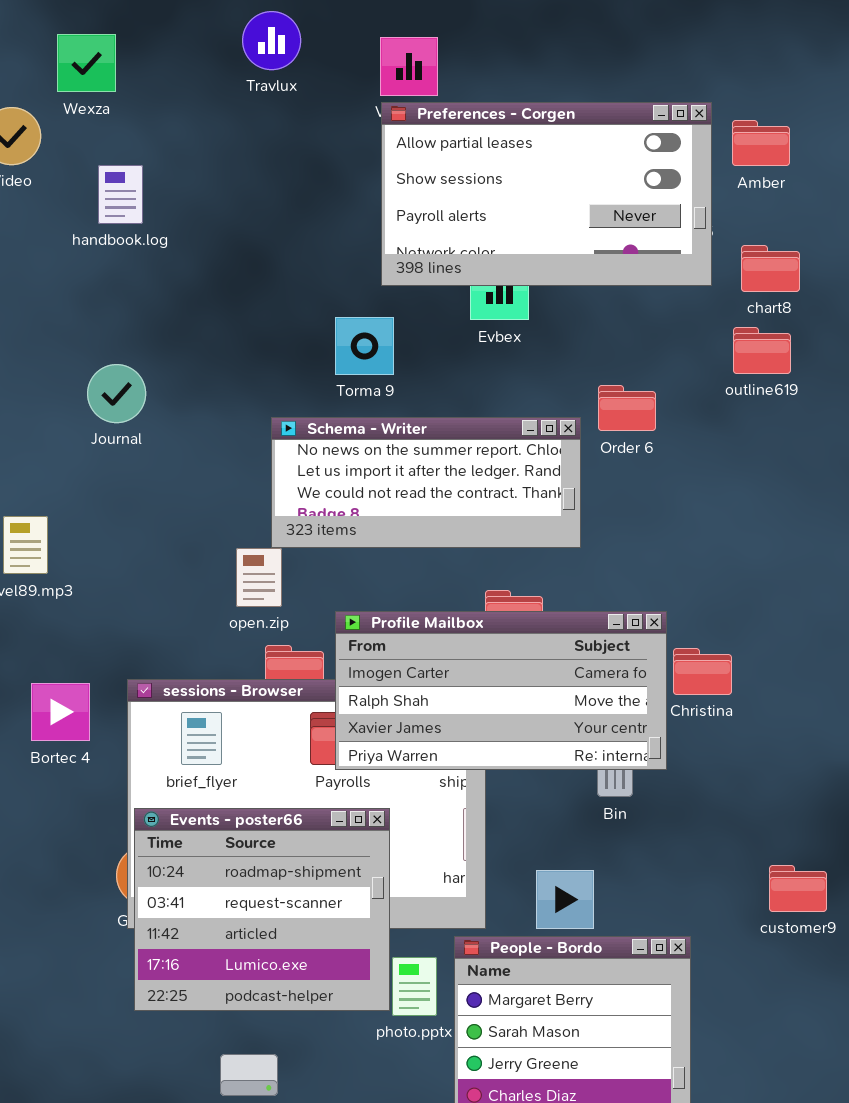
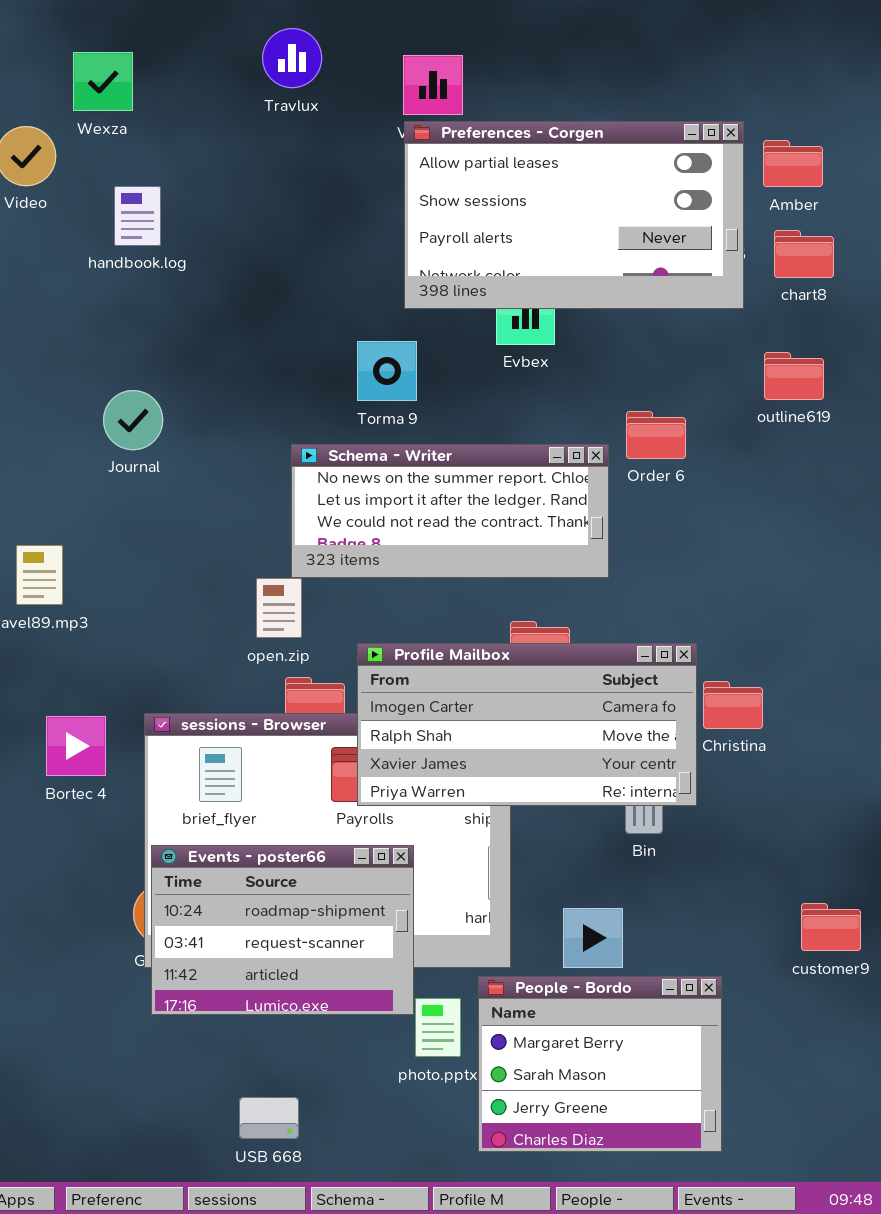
chart8: [741,245,800,292] -> [774,230,834,278], moved
Events - poster66: [134,808,390,1011] -> [151,845,414,1015], resized

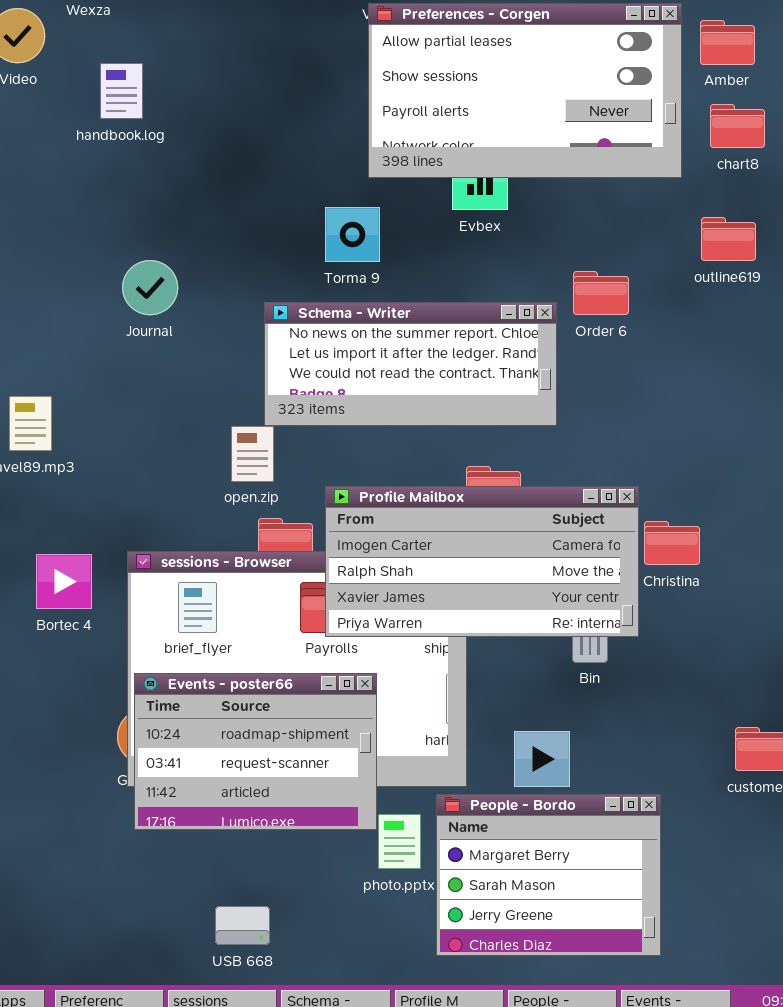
Journal: [103,390,163,450] -> [122,260,178,315], moved

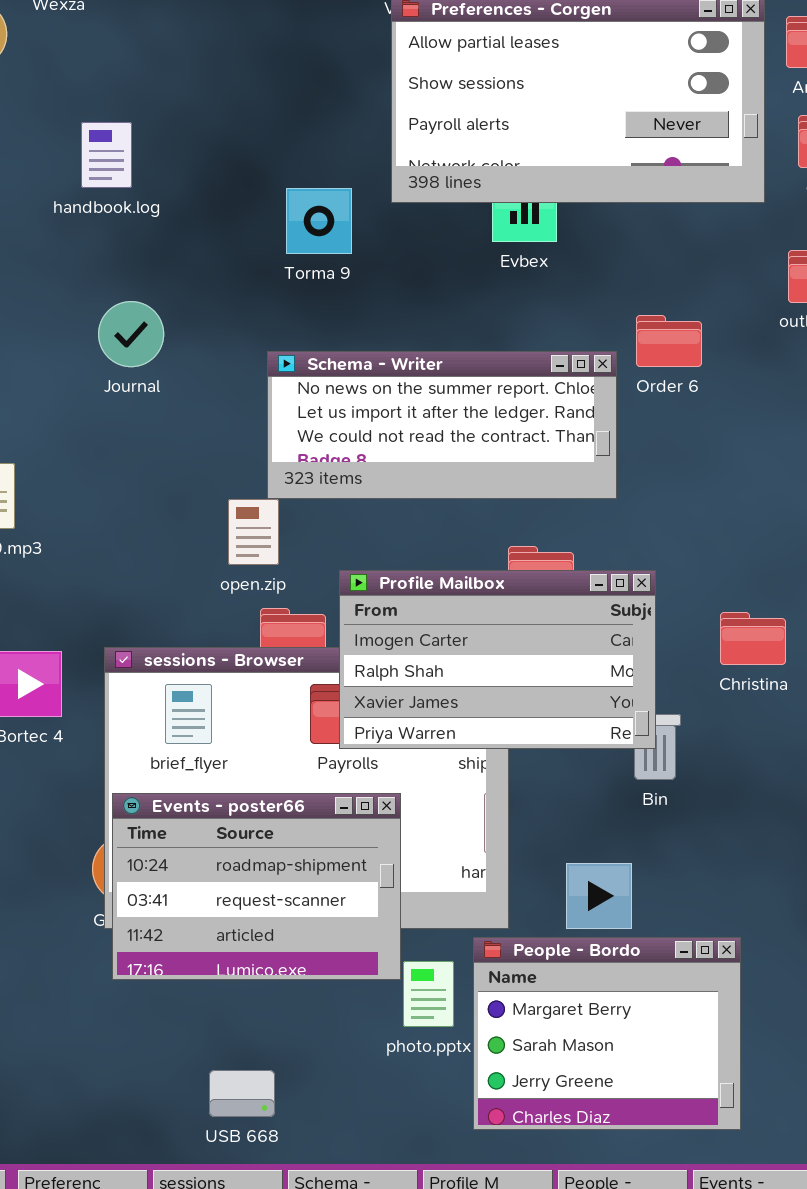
handbook.log: [100,63,143,119] -> [81,122,132,188], moved
Torma 9: [325,207,380,262] -> [286,188,352,254], moved
Profile Mailbox: [325,486,639,637] -> [339,570,656,749], resized

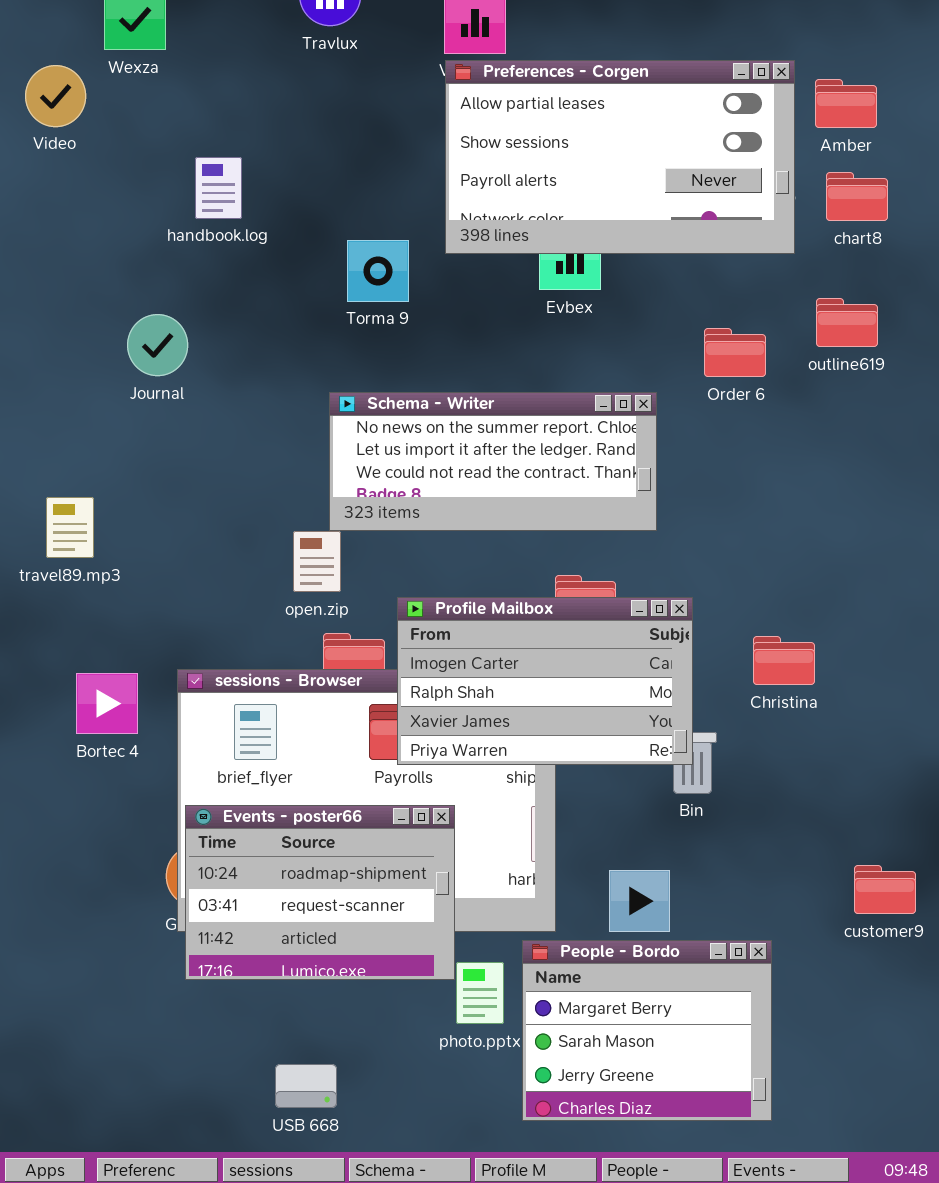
handbook.log: [81,122,132,188] -> [195,157,242,219], moved
Journal: [98,301,164,367] -> [127,314,188,376], moved
Order 6: [636,315,702,367] -> [704,328,766,377], moved

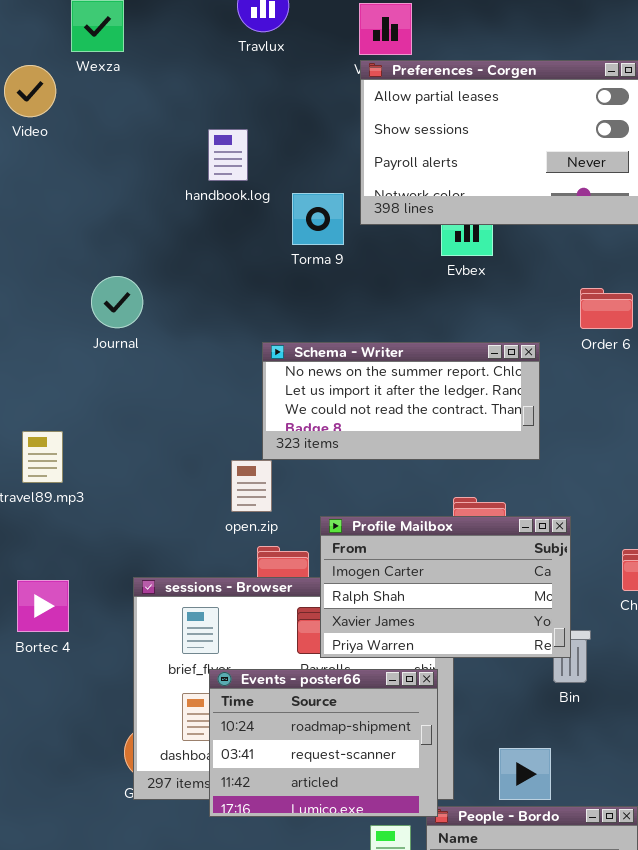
handbook.log: [195,157,242,219] -> [208,129,248,181], moved
Torma 9: [347,240,409,302] -> [292,193,344,245], moved
Bortec 4: [76,673,138,734] -> [17,580,69,632], moved
Events - poster66: [185,805,455,980] -> [209,669,438,817], moved

